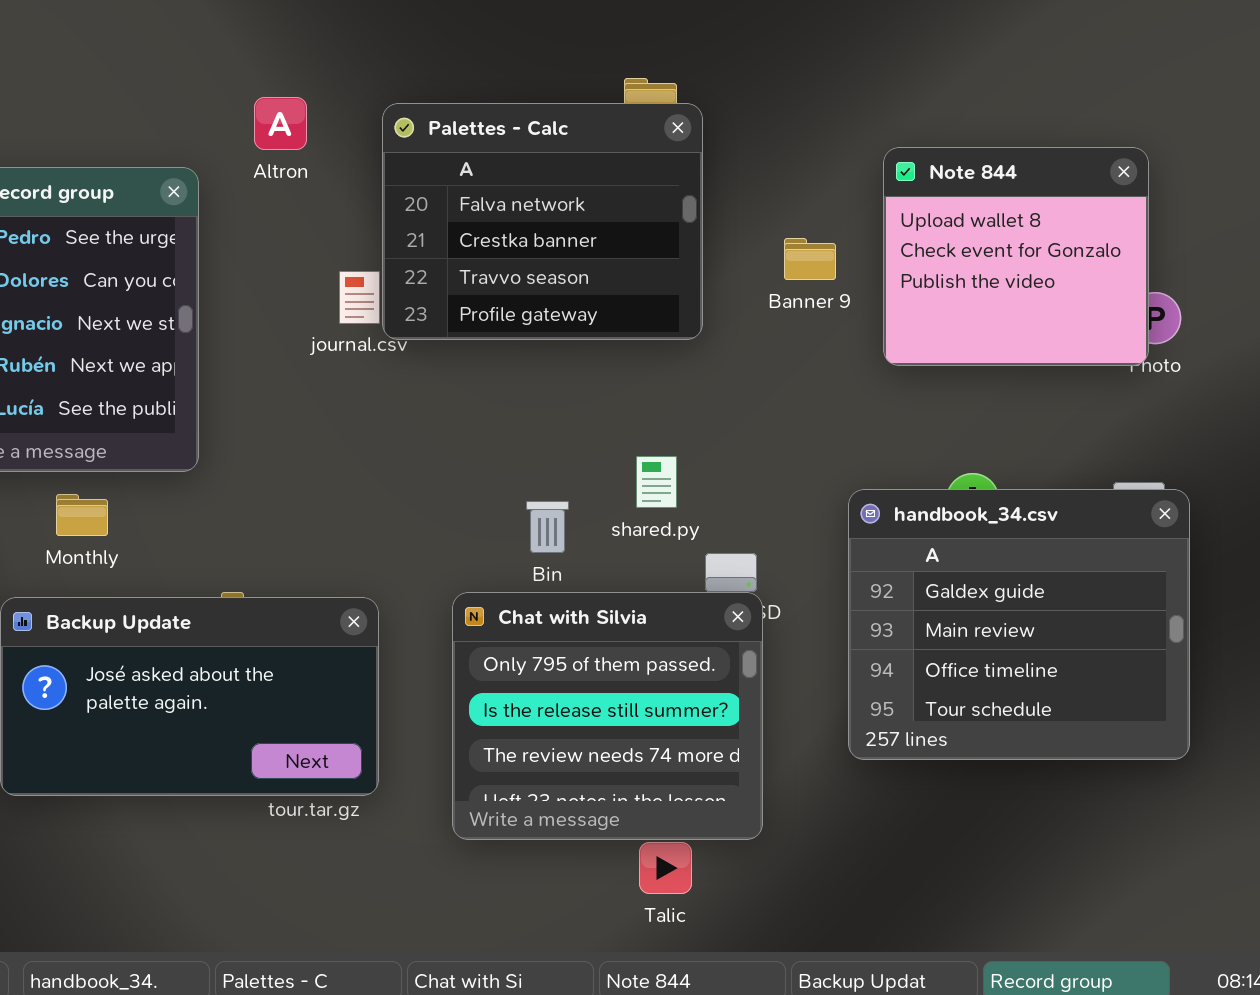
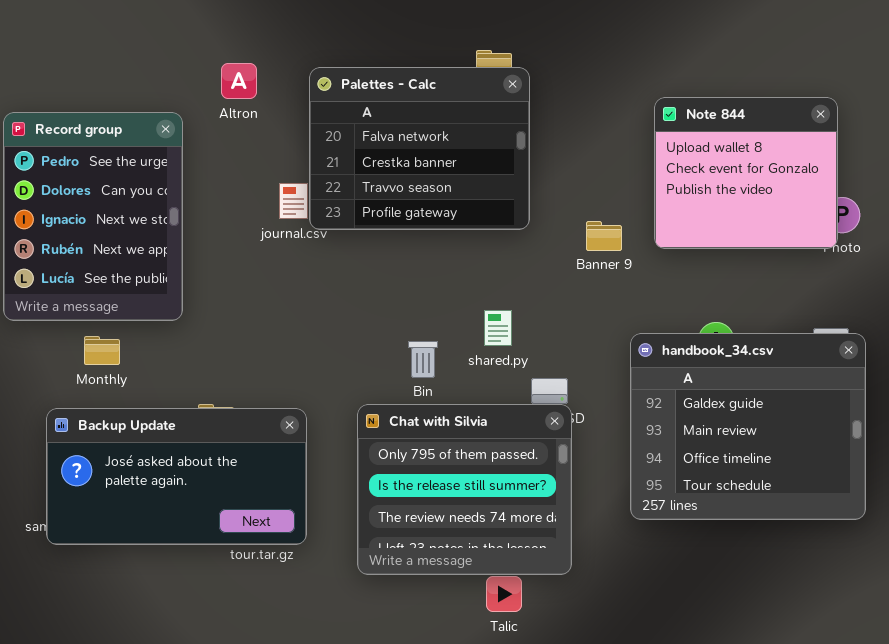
Banner 9: [784,238,836,280] -> [586,221,622,251], moved

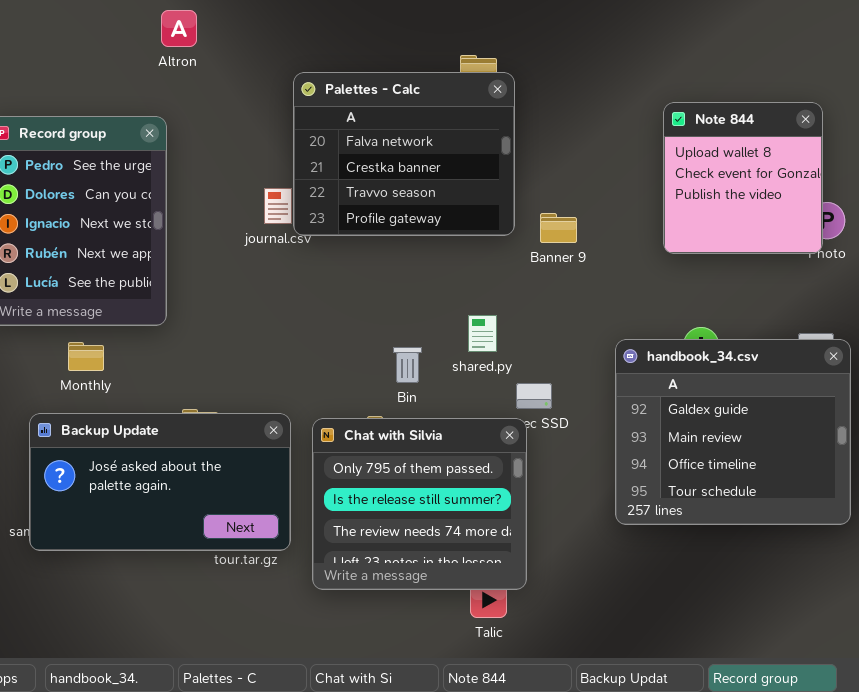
Altron: [221,63,257,99] -> [161,10,197,47], moved
Note 844: [654,97,838,249] -> [663,102,823,254], resized
Banner 9: [586,221,622,251] -> [540,213,577,243], moved
Chat with Silvia: [357,404,572,575] -> [312,418,527,590], moved

